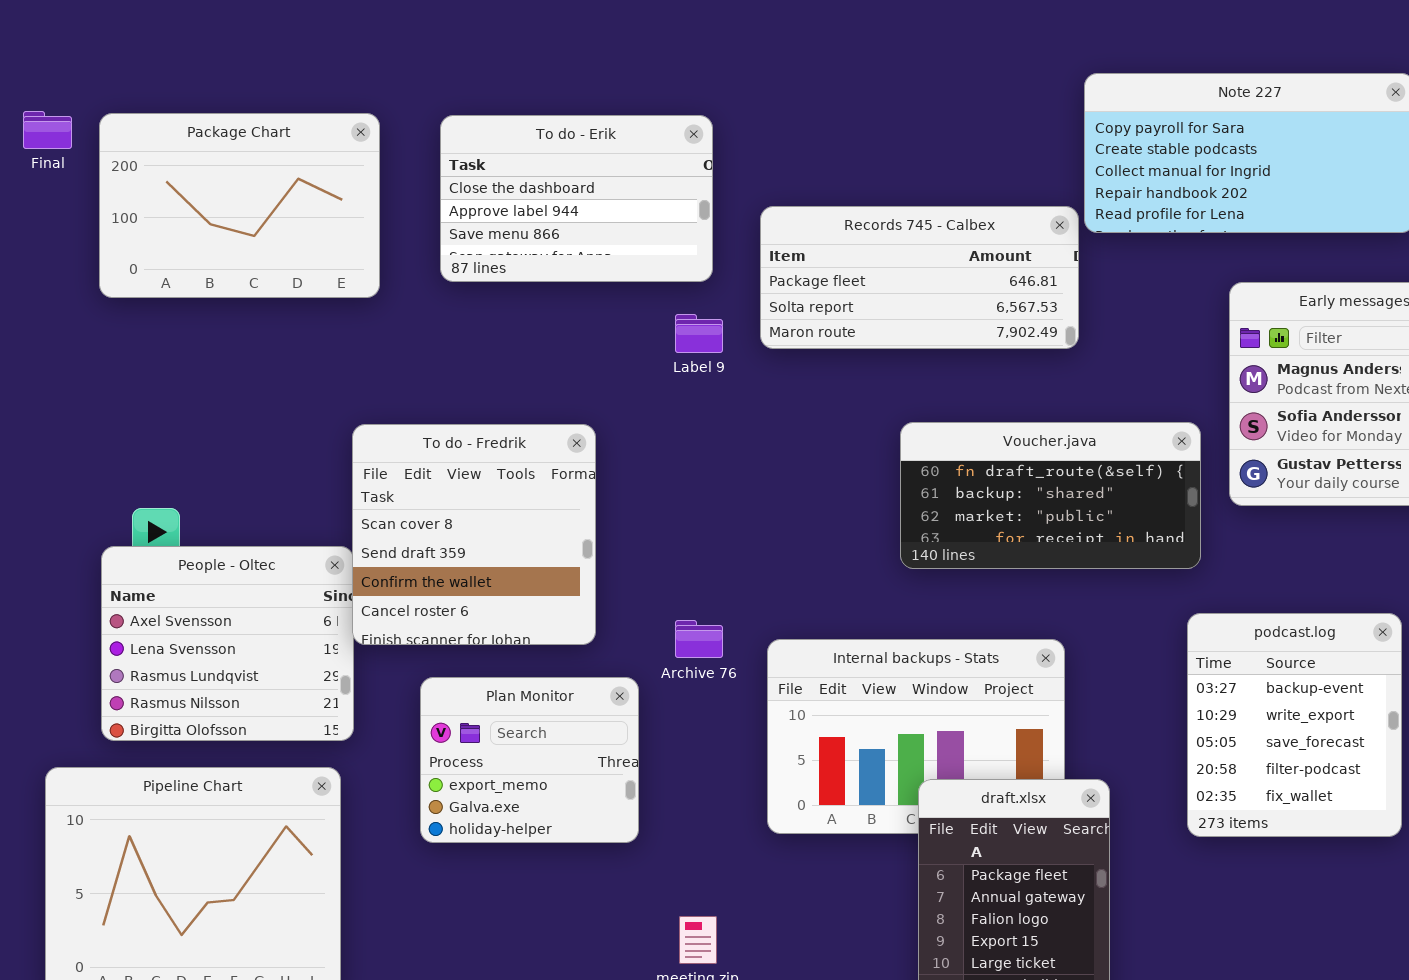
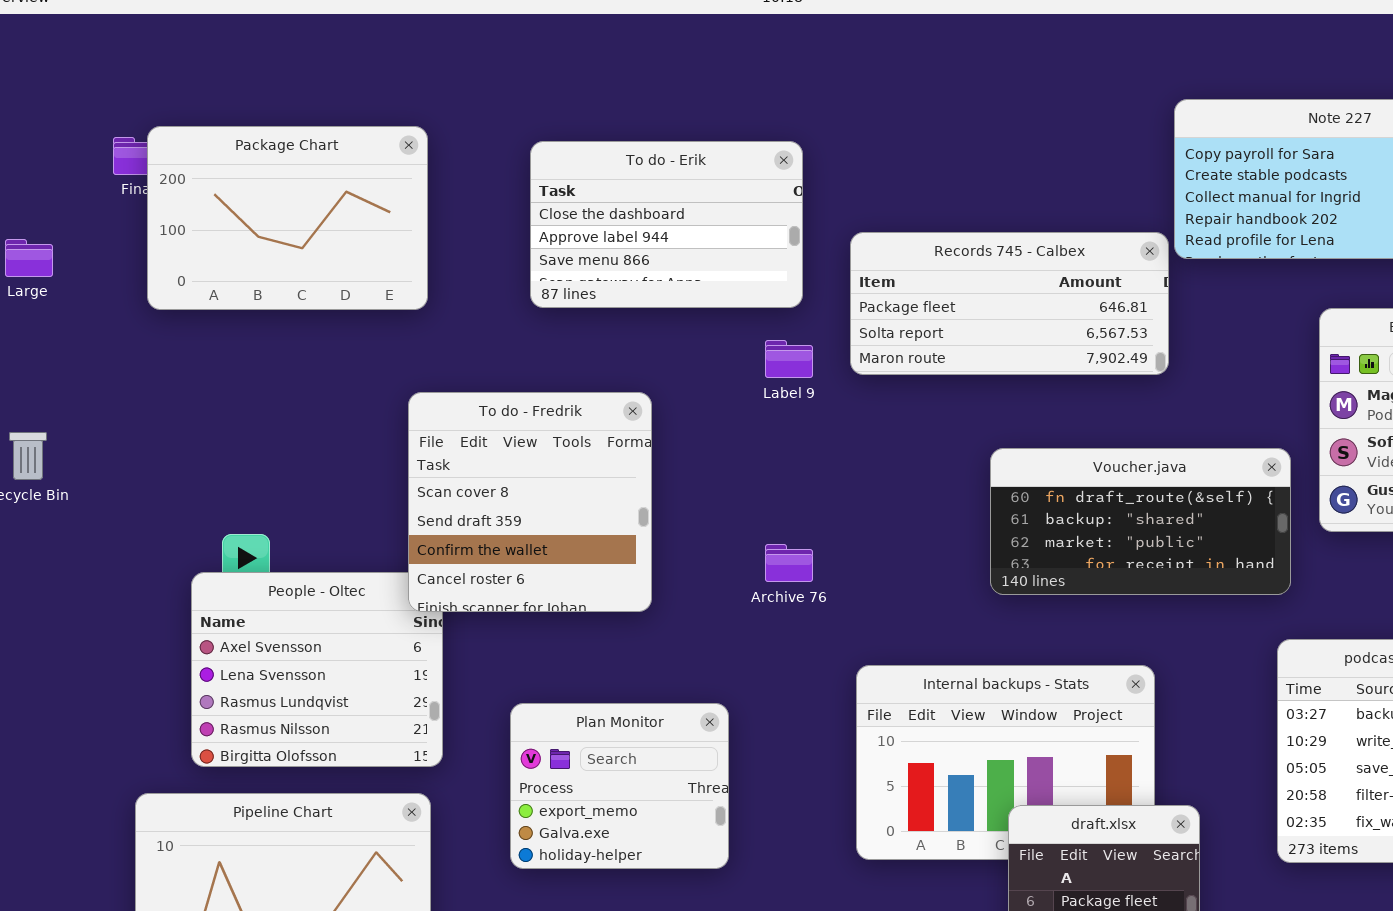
Package Chart: [99,113,380,298] -> [147,126,428,310], moved
To do - Fredrik: [352,424,596,645] -> [408,392,652,612], moved
Archive 76: [675,620,723,658] -> [765,544,813,582], moved

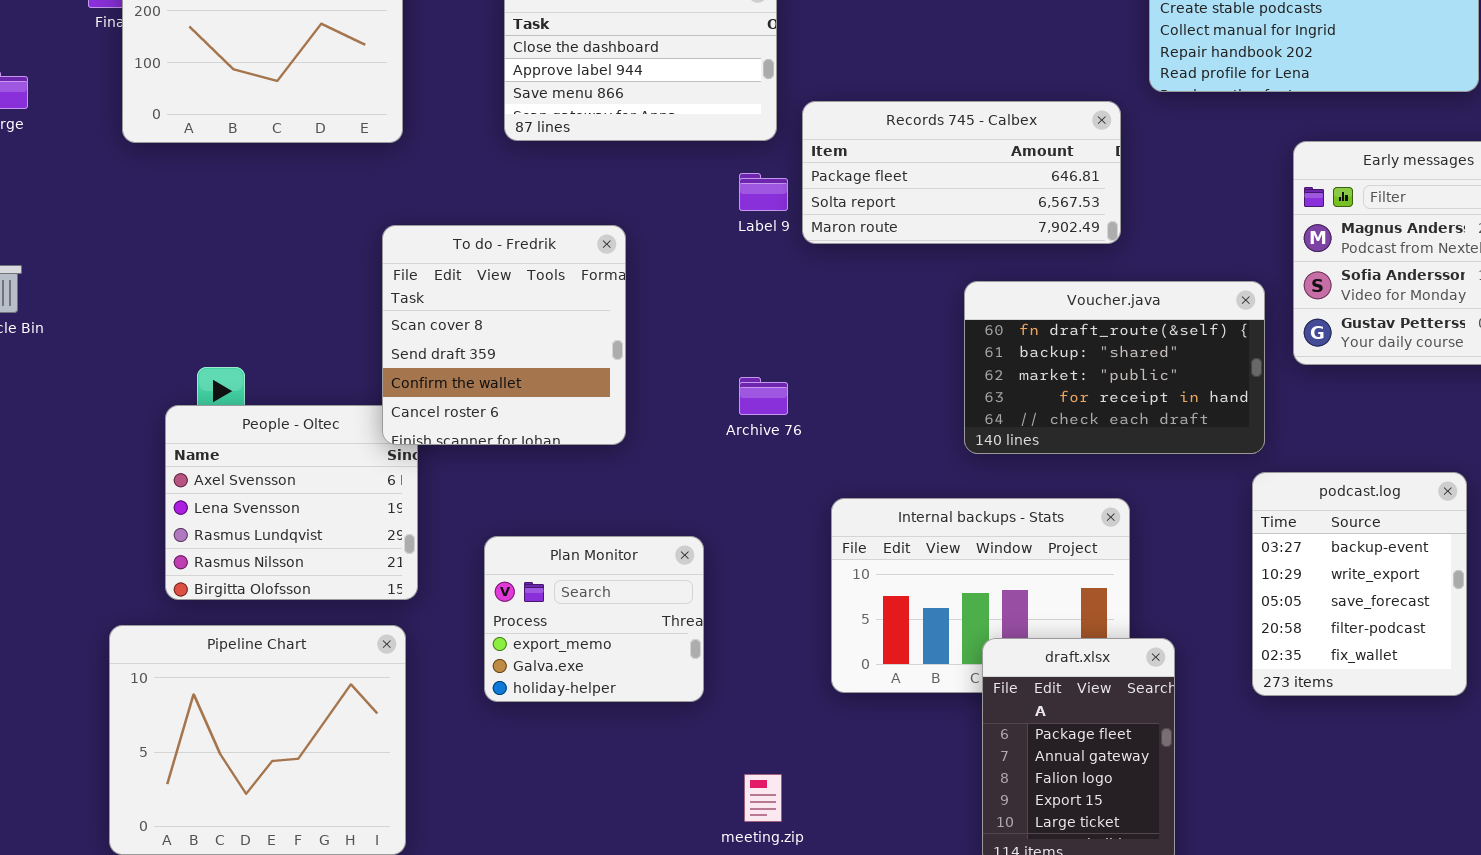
Records 745 - Calbex: [850,232,1169,375] -> [802,101,1121,244], moved
Voucher.java: [990,448,1291,595] -> [964,281,1265,454], resized

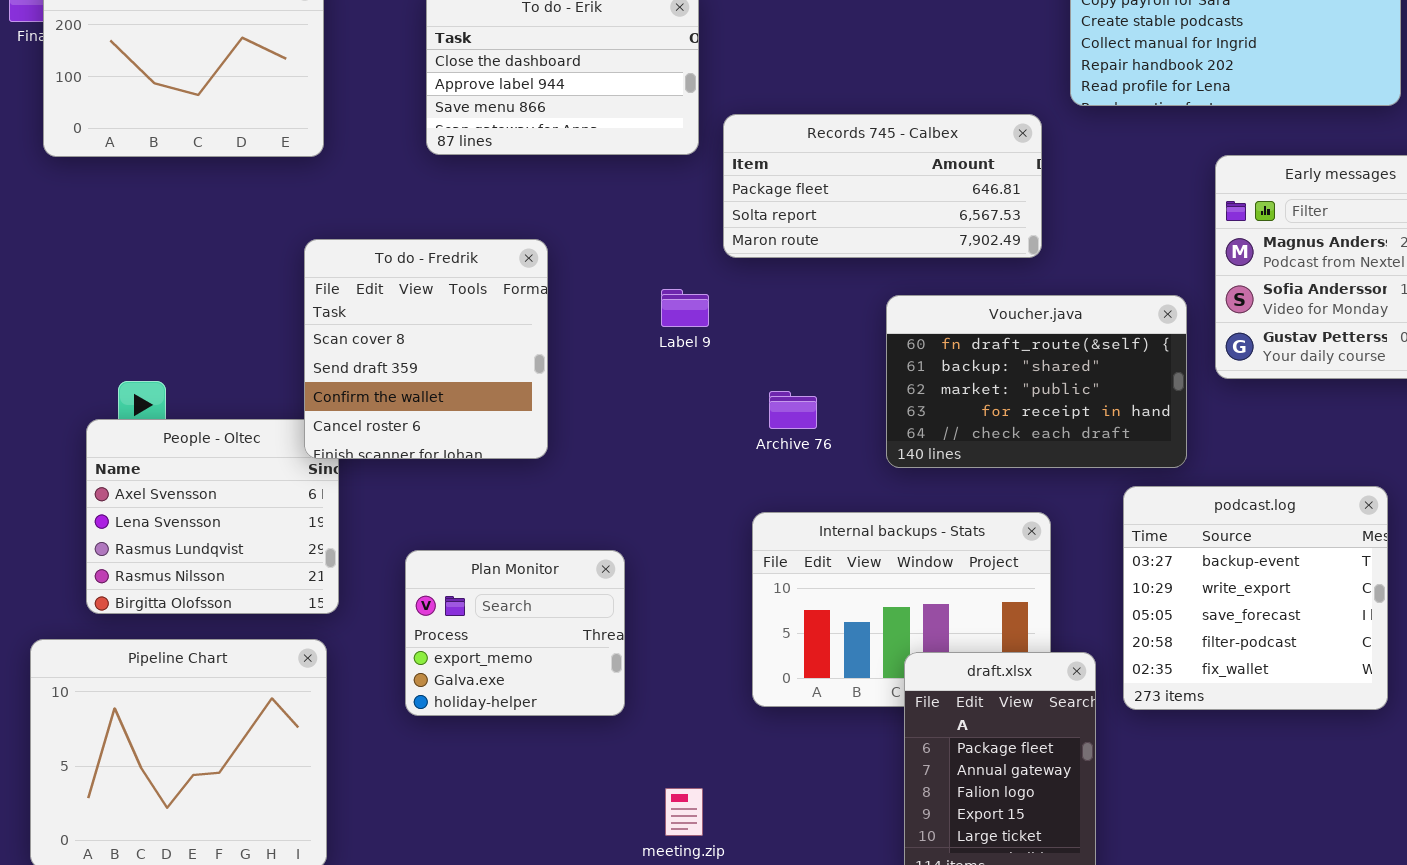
Label 9: [739,173,788,211] -> [661,289,709,327], moved
Archive 76: [739,377,788,415] -> [769,391,817,429], moved
podcast.log: [1252,472,1467,696] -> [1123,486,1388,710], resized

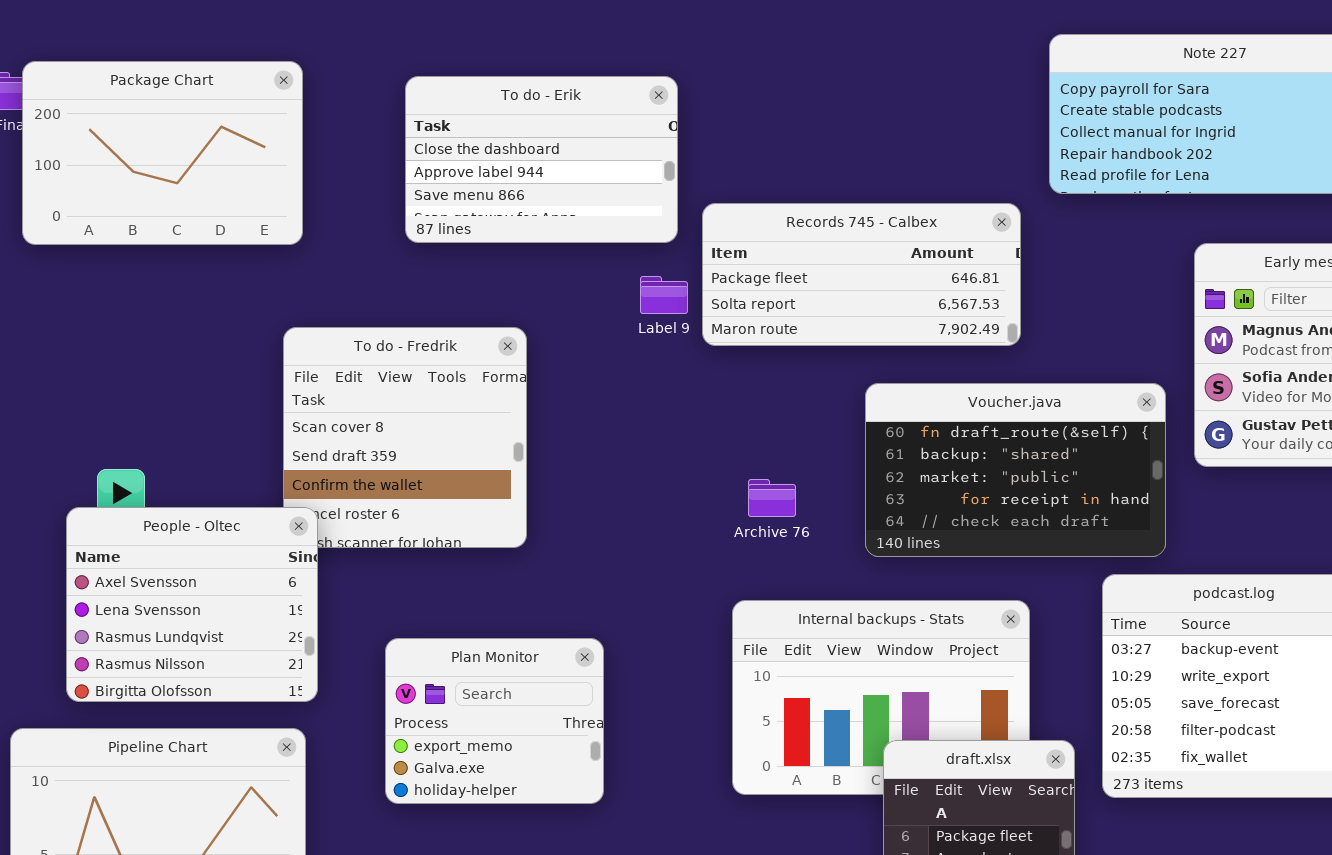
Label 9: [661,289,709,327] -> [640,276,688,314], moved
People - Oltec: [86,419,339,614] -> [66,507,318,702], raised

